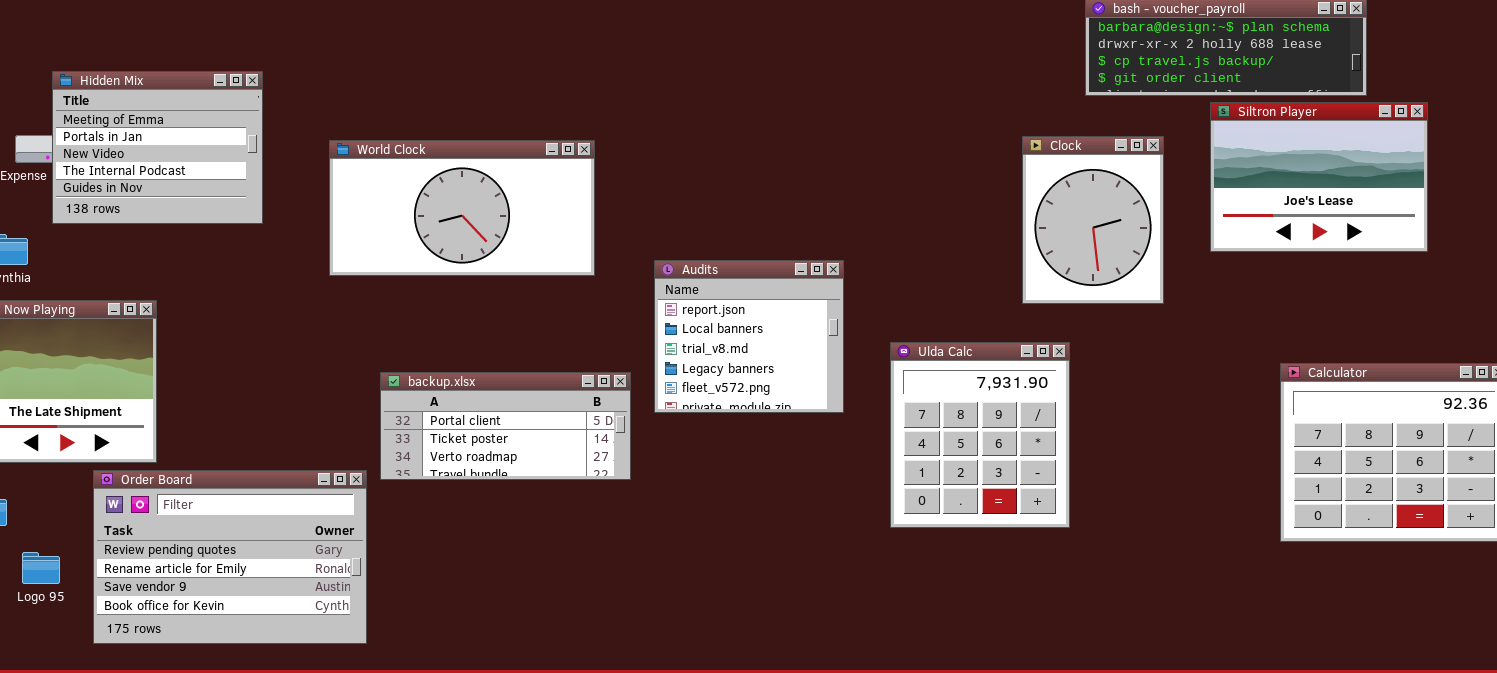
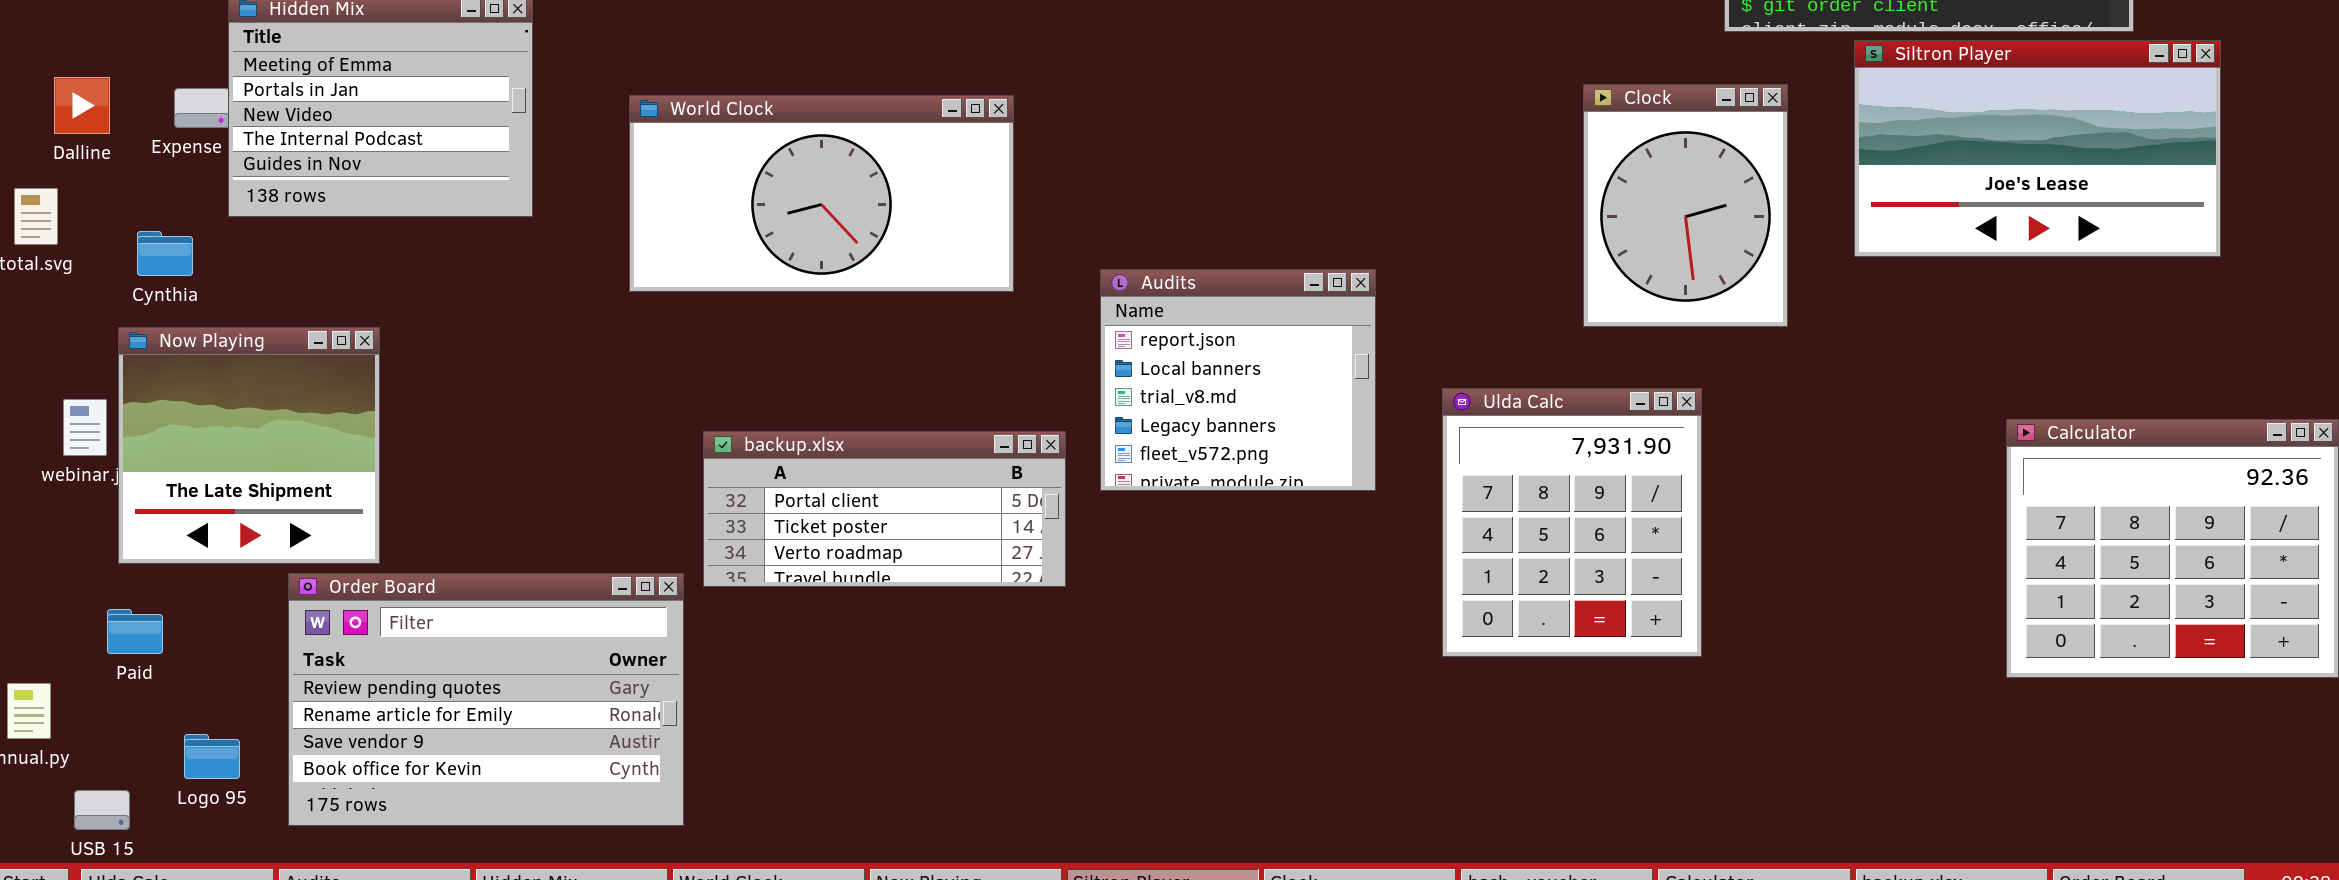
Siltron Player: [1210,102,1428,252] -> [1854,40,2221,257], resized
Clock: [1022,136,1164,304] -> [1583,84,1788,327], moved
Logo 95: [22,552,60,584] -> [184,734,240,779], moved

